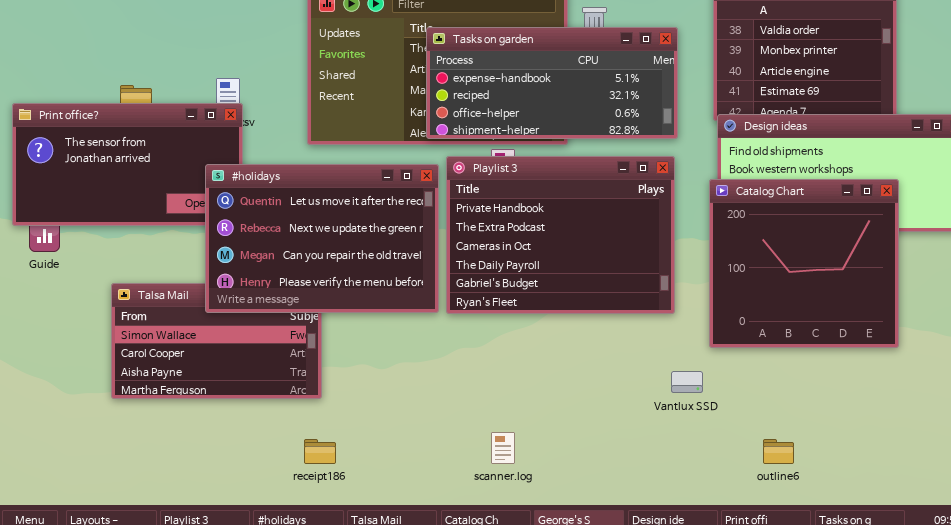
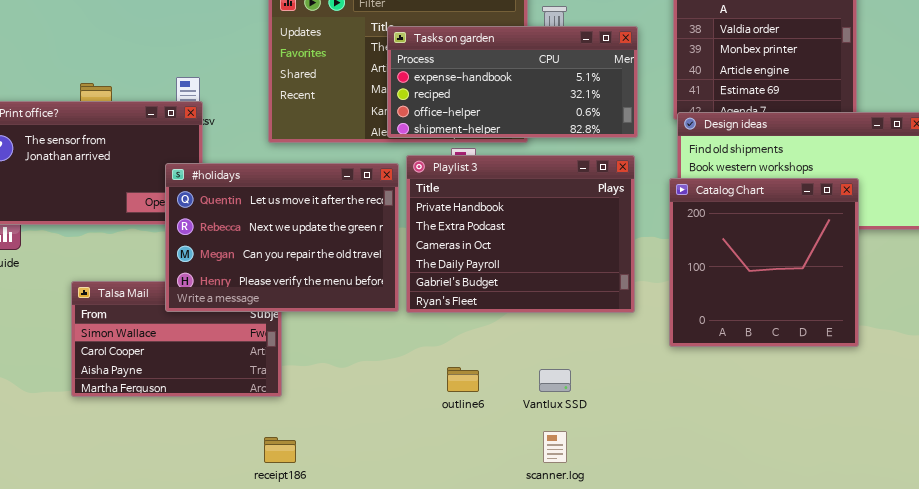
Vantlux SSD: [671,371,703,393] -> [539,369,571,392], moved
scanner.log: [491,432,515,464] -> [543,431,567,463], moved
outline6: [763,439,794,464] -> [447,367,479,392], moved

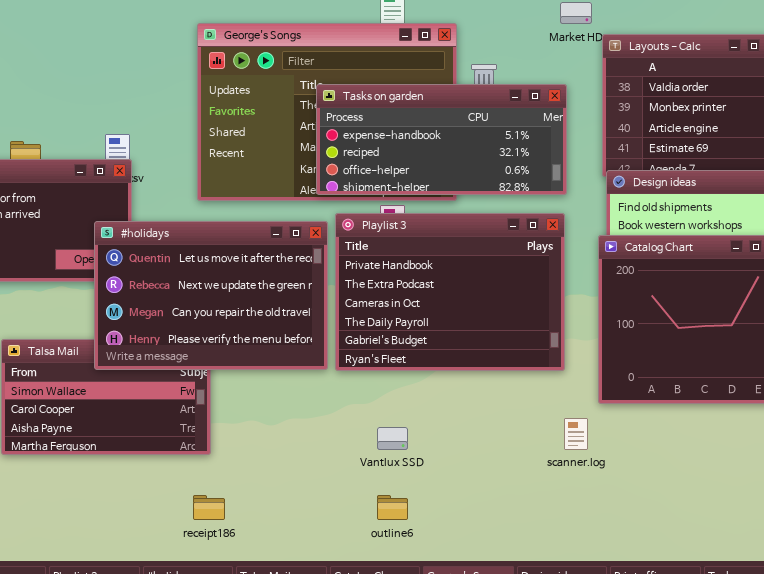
outline6: [447,367,479,392] -> [377,495,408,520], moved
Vantlux SSD: [539,369,571,392] -> [377,427,408,450], moved
scanner.log: [543,431,567,463] -> [564,418,588,450], moved

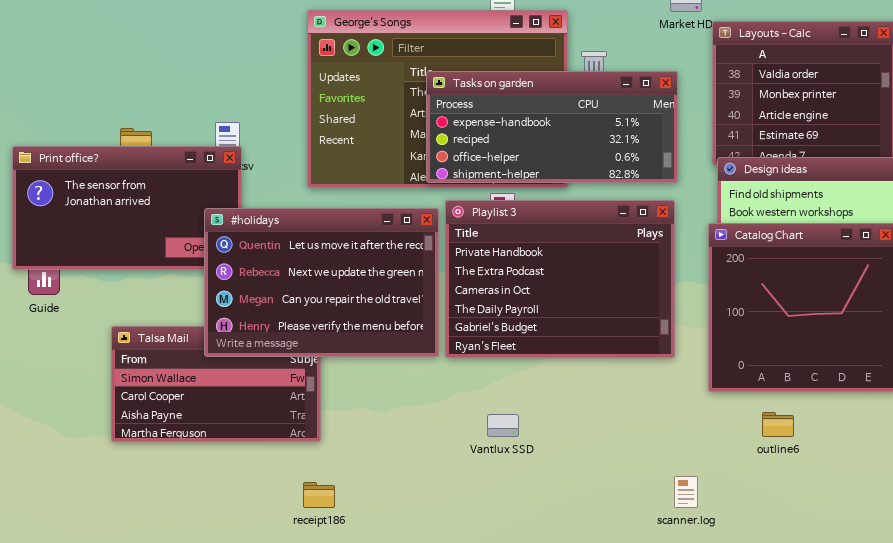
scanner.log: [564,418,588,450] -> [674,476,698,508], moved
outline6: [377,495,408,520] -> [762,412,794,437], moved

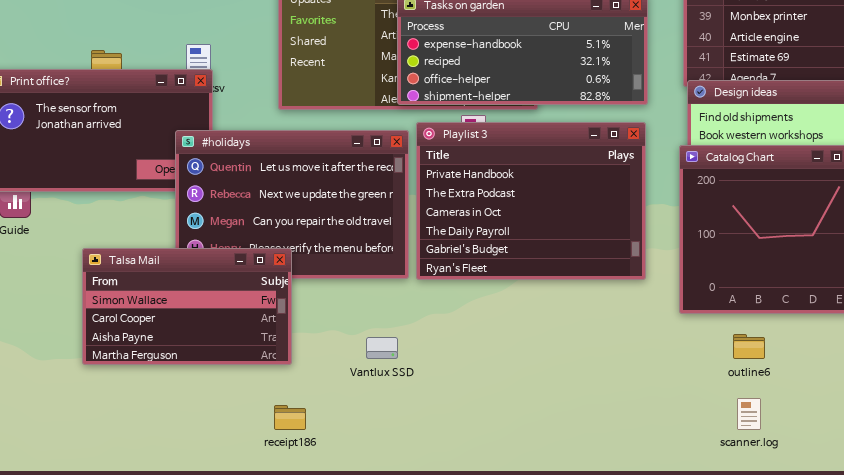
Talsa Mail: [111,326,321,442] -> [82,248,292,365], raised
Vantlux SSD: [487,414,519,437] -> [366,337,398,359], moved
scanner.log: [674,476,698,508] -> [737,398,761,430], moved

